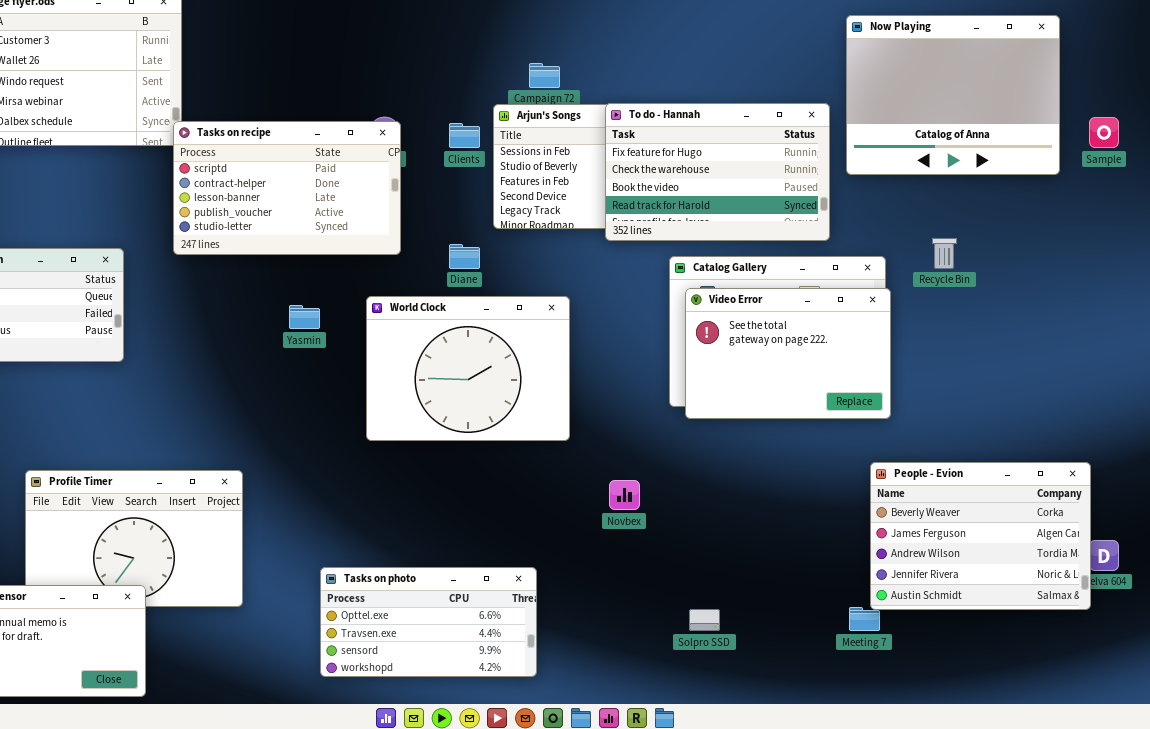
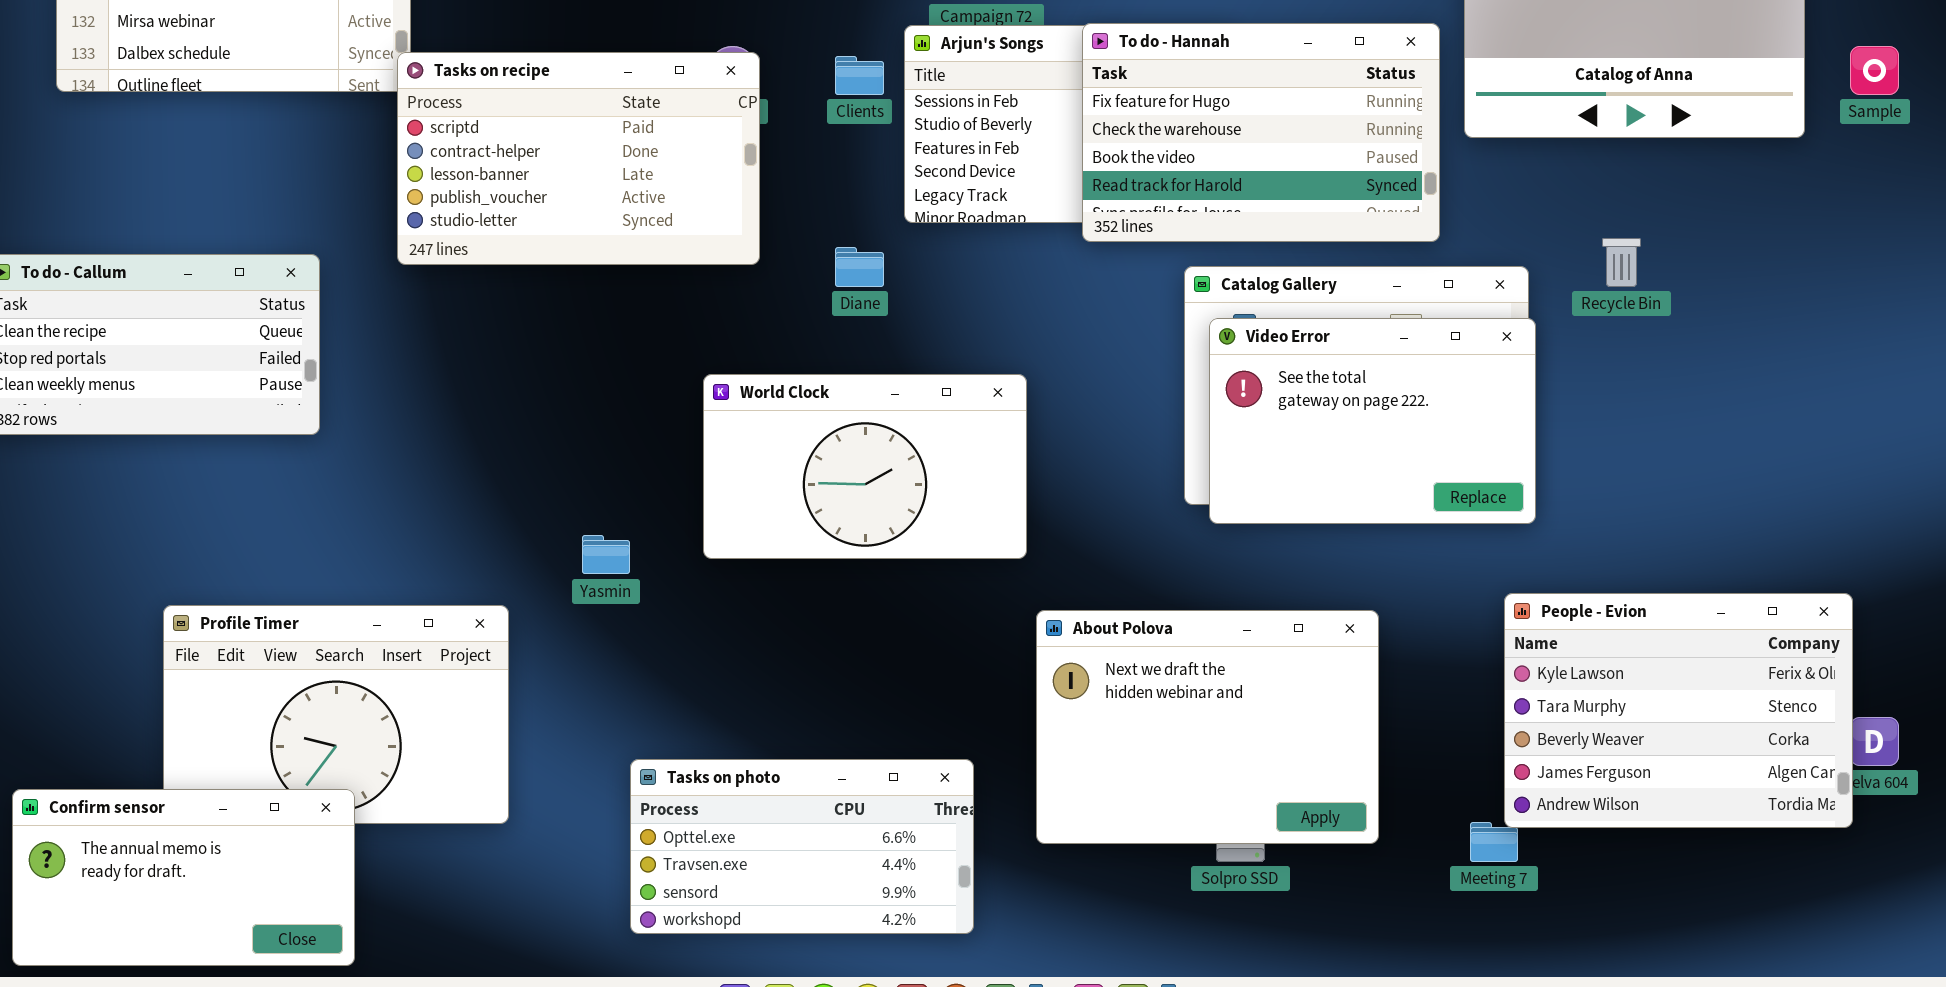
World Clock: [366,296,570,441] -> [703,374,1027,559], resized
Yasmin: [289,305,320,329] -> [582,535,630,574], moved
People - Evion: [870,462,1091,610] -> [1504,593,1853,828], scrolled up 2 rows
About Polova: none -> [1036,610,1379,844], opened

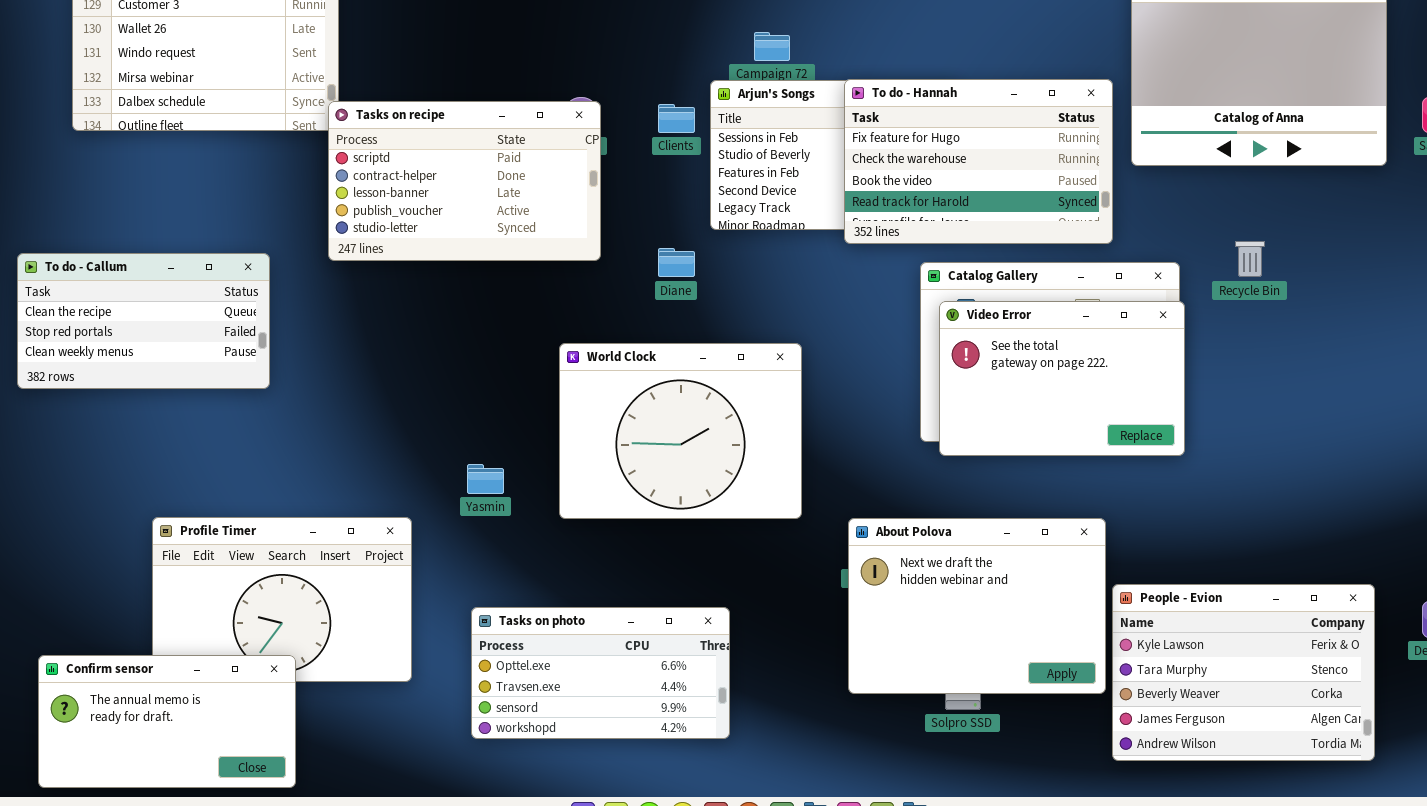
World Clock: [703,374,1027,559] -> [559,343,802,519], resized
People - Evion: [1504,593,1853,828] -> [1112,584,1375,761], moved
About Polova: [1036,610,1379,844] -> [848,518,1106,694], moved
Tasks on photo: [630,759,974,934] -> [471,607,730,739], moved

